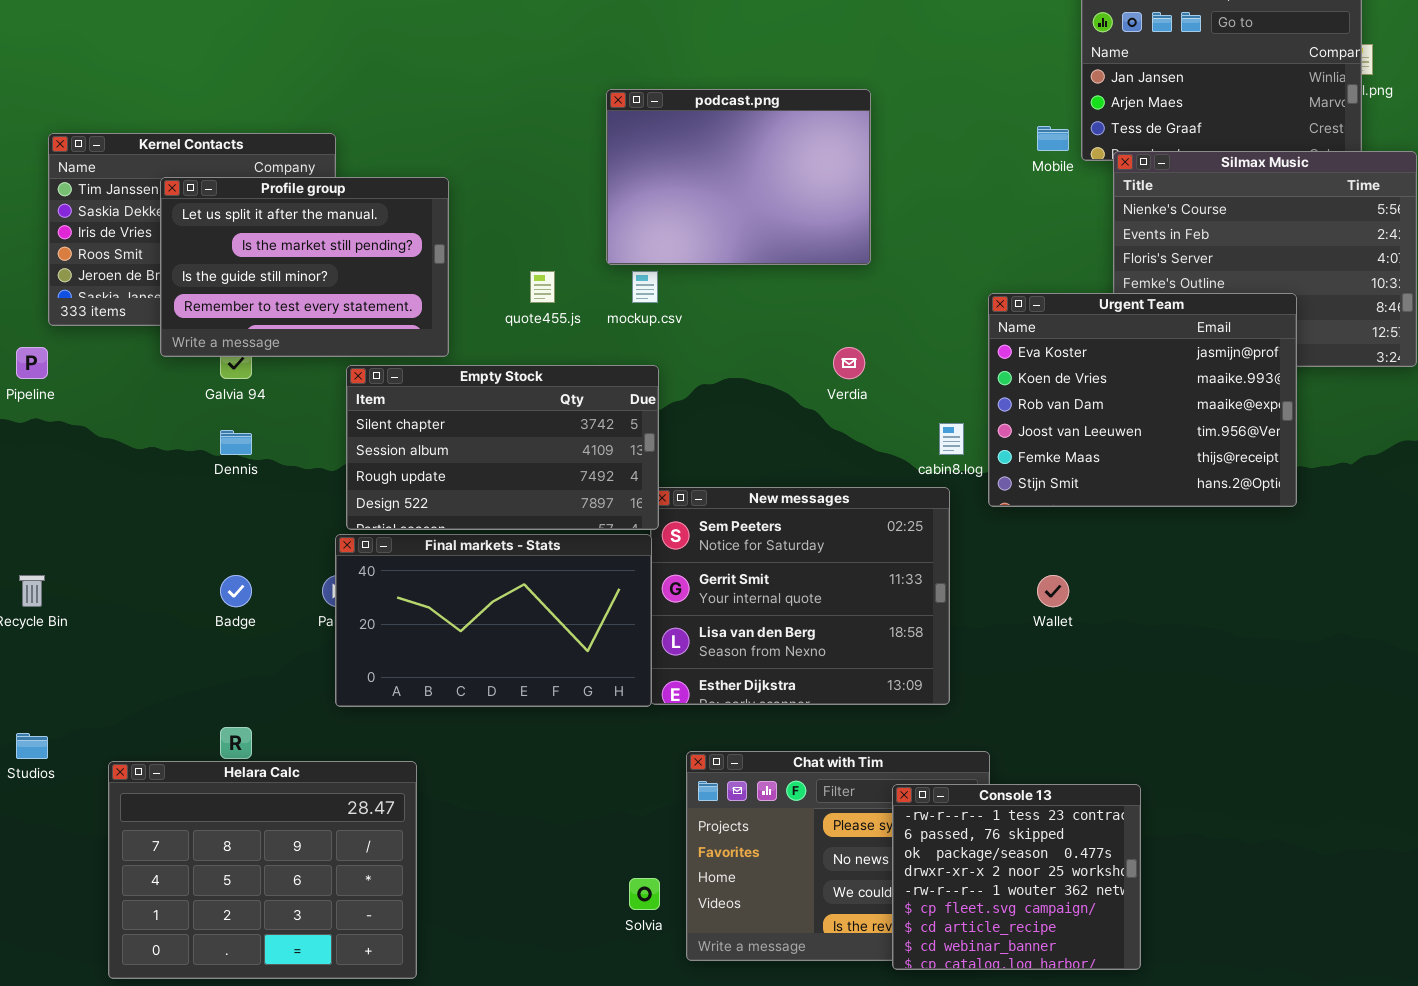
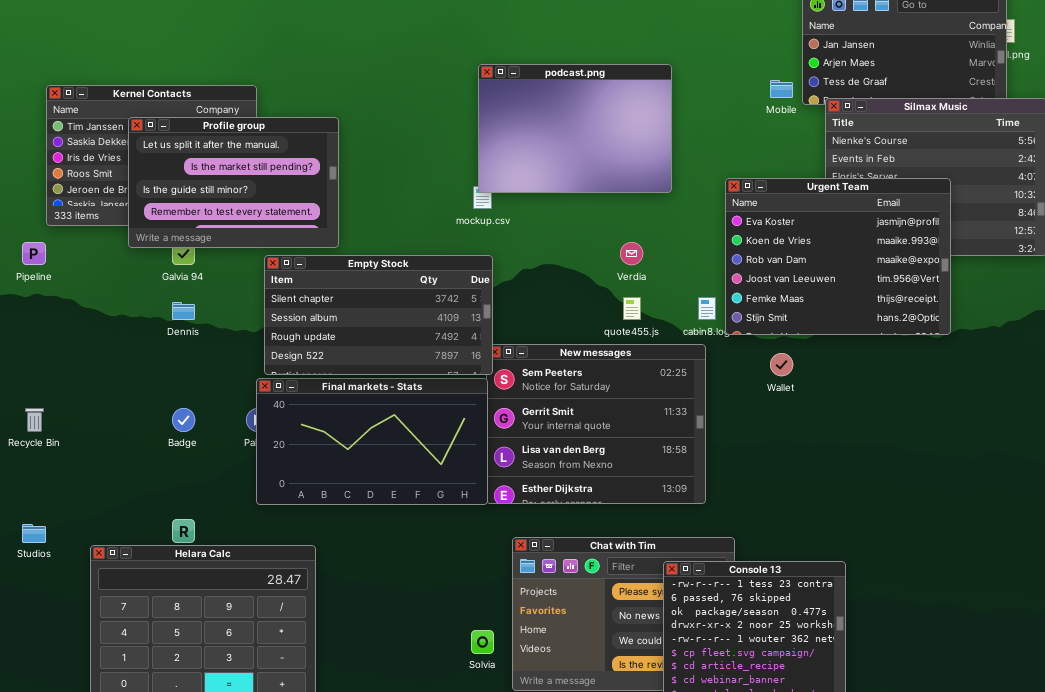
podcast.png: [606,89,871,265] -> [478,64,672,193], moved
quote455.js: [530,271,555,303] -> [623,297,641,320], moved
Urgent Team: [988,293,1297,507] -> [725,178,951,335], moved
Wallet: [1037,575,1069,607] -> [770,353,793,376], moved

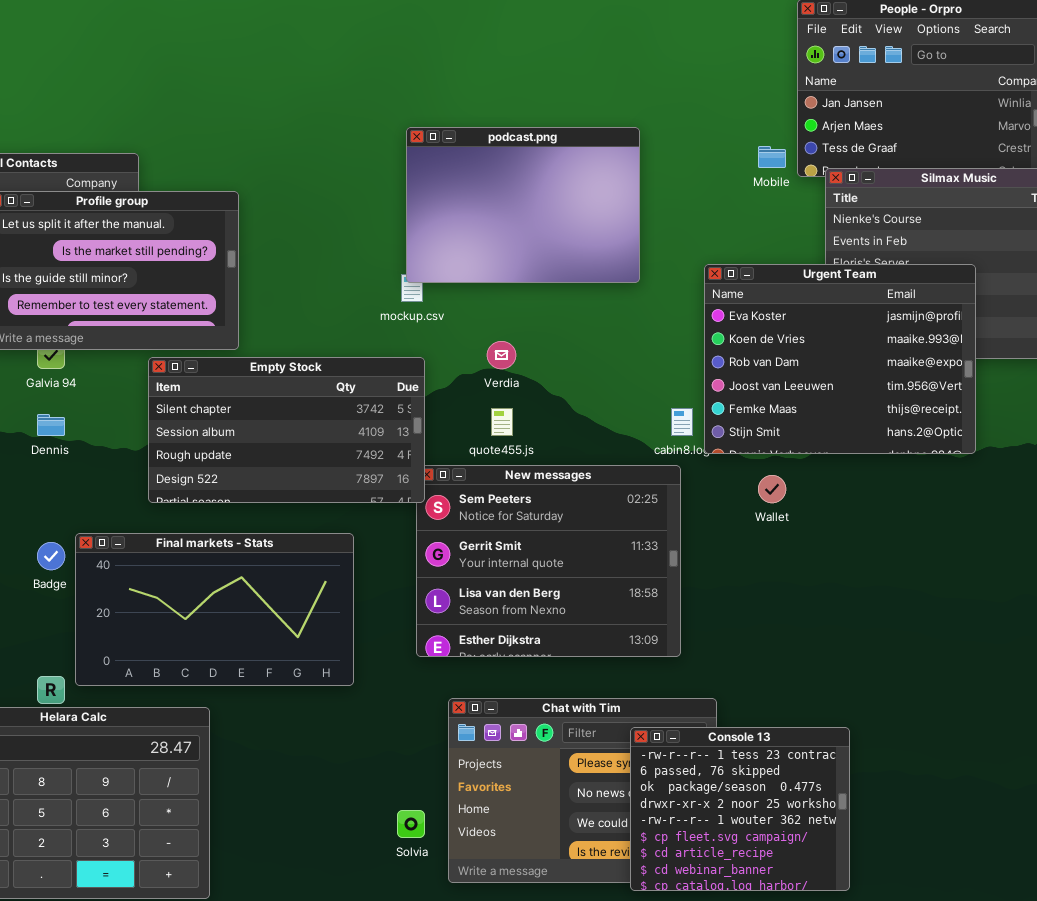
Verdia: [620,242,643,265] -> [487,341,516,369], moved
quote455.js: [623,297,641,320] -> [491,408,513,436], moved
Final markets - Stats: [256,378,488,505] -> [75,533,354,686], moved

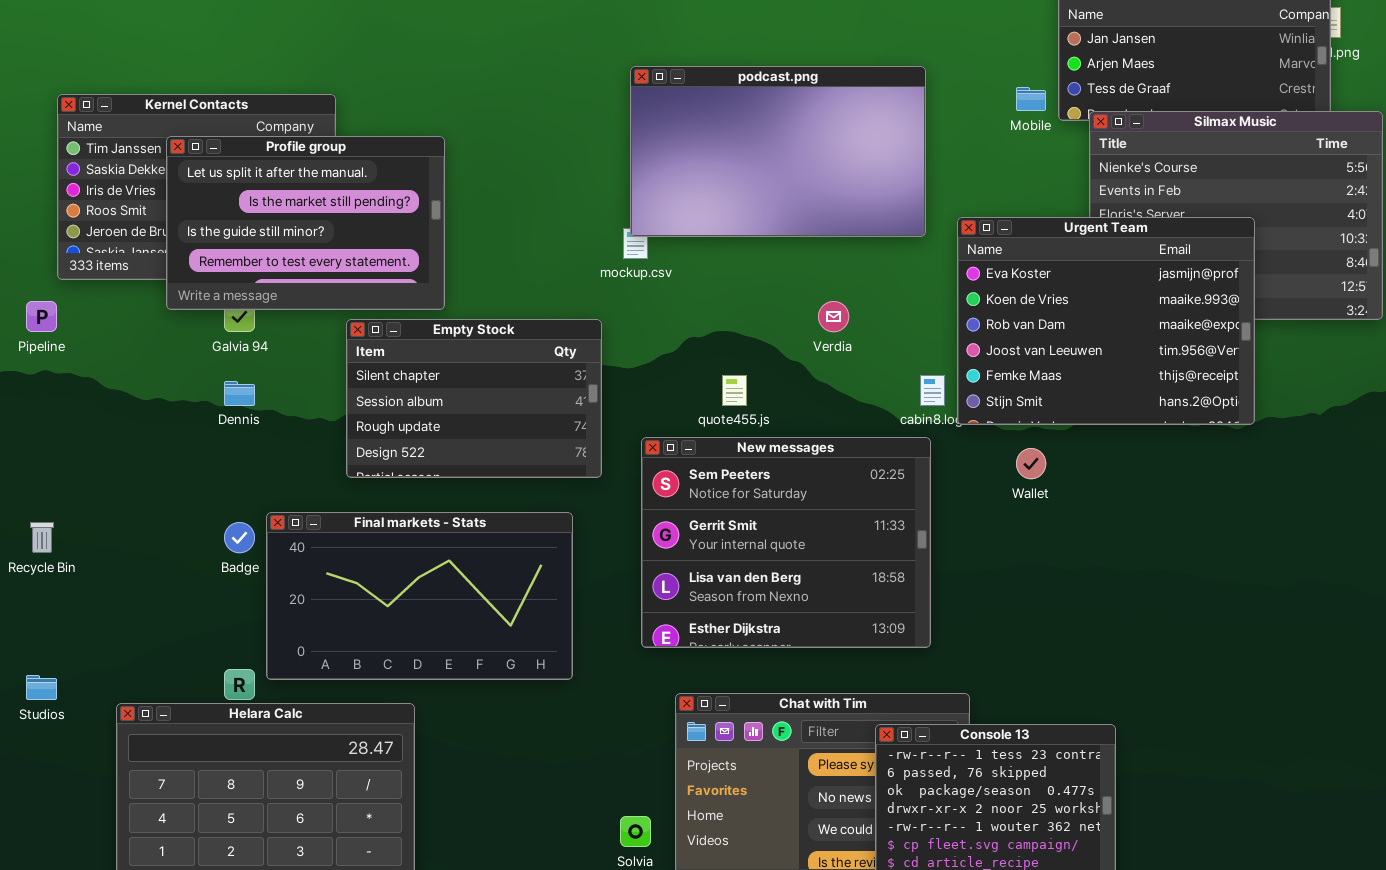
podcast.png: [406,127,640,283] -> [630,66,926,237], resized
Verdia: [487,341,516,369] -> [818,301,849,332], moved
Empty Stock: [148,357,425,503] -> [346,319,602,478], resized

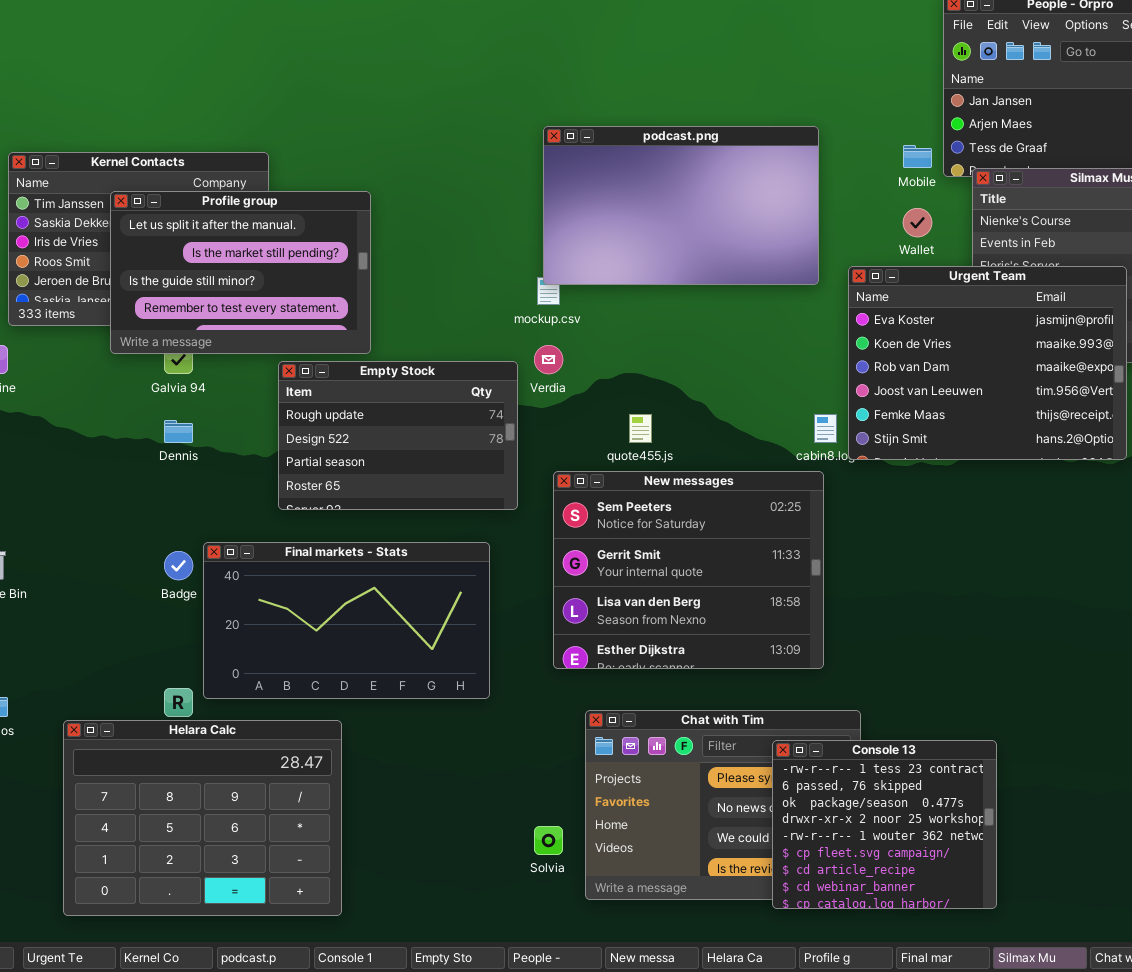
Verdia: [818,301,849,332] -> [534,345,563,374], moved
Empty Stock: [346,319,602,478] -> [278,361,518,510], scrolled down 2 rows
Wallet: [1016,448,1046,479] -> [903,208,932,237], moved

